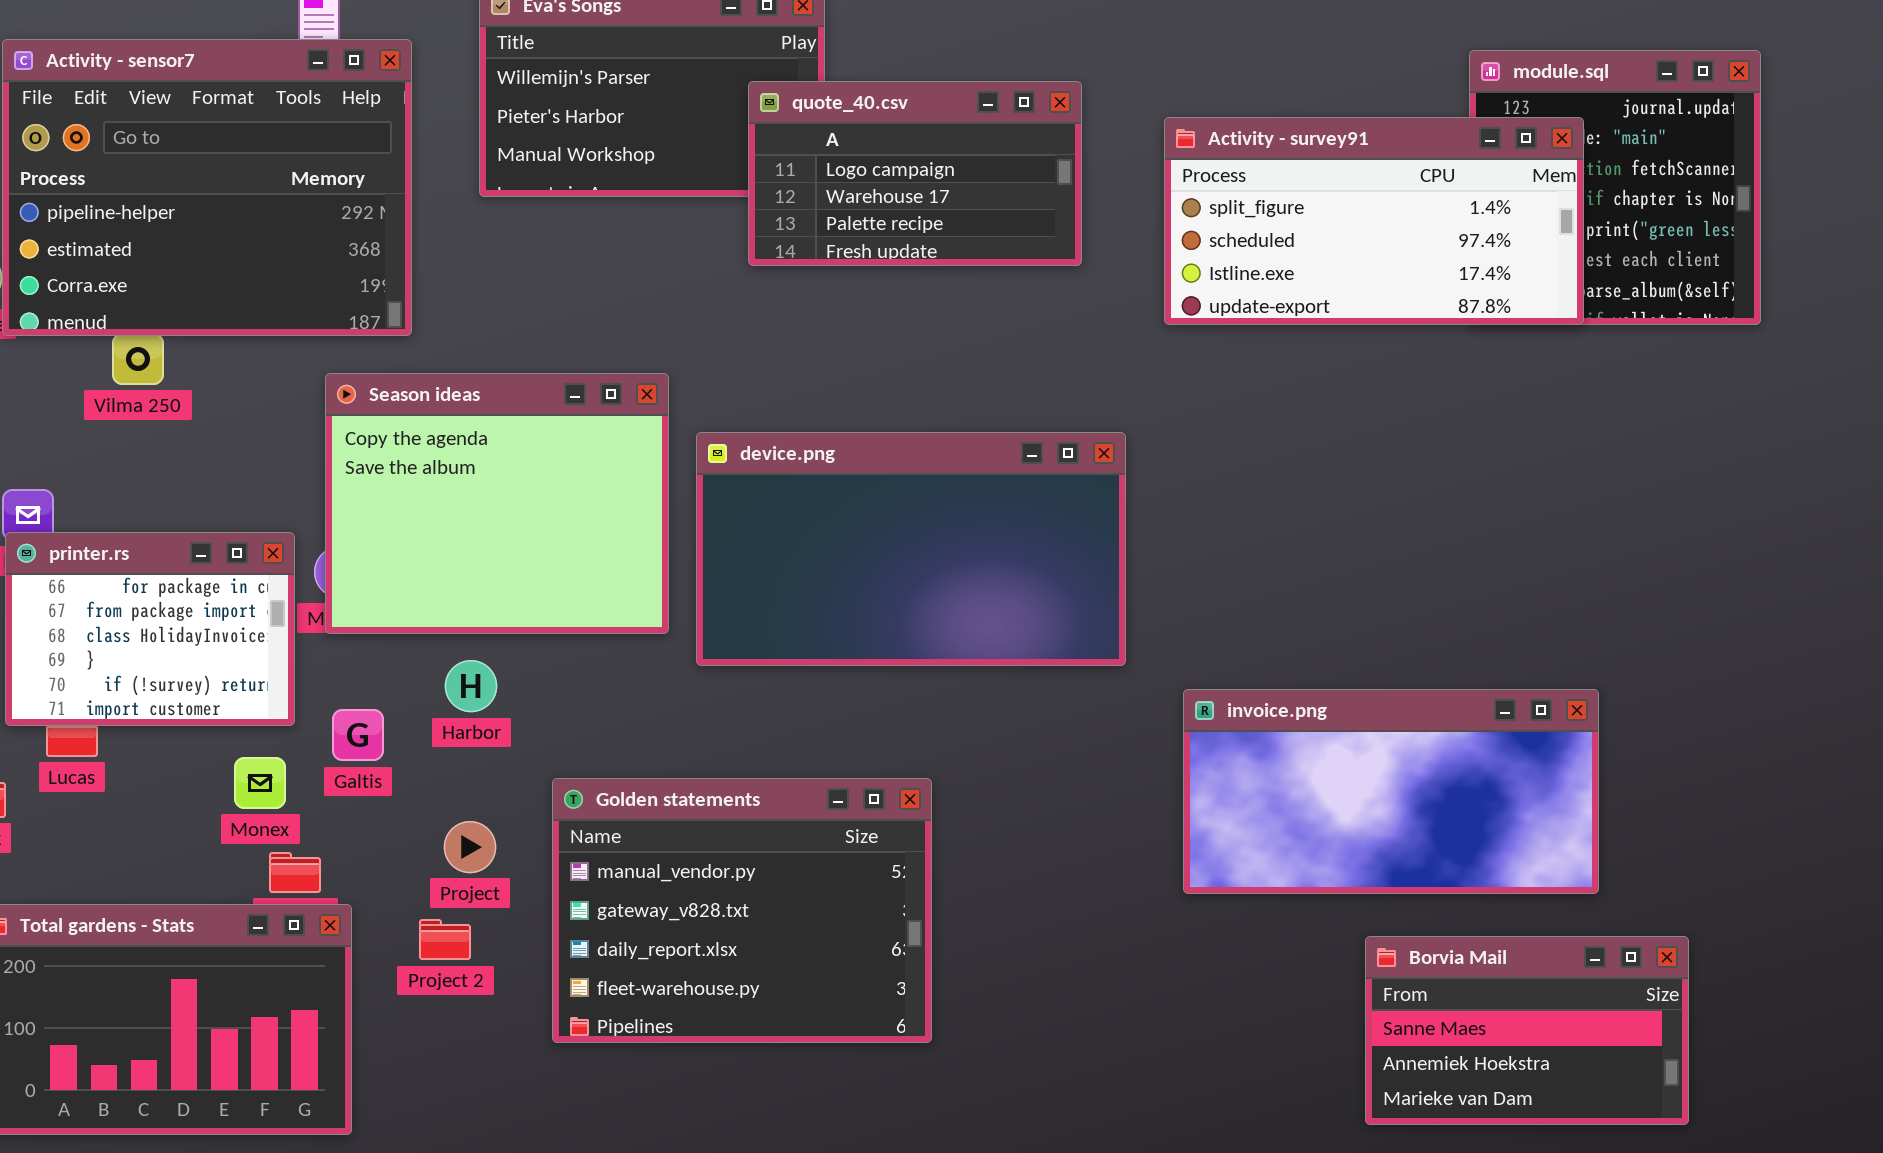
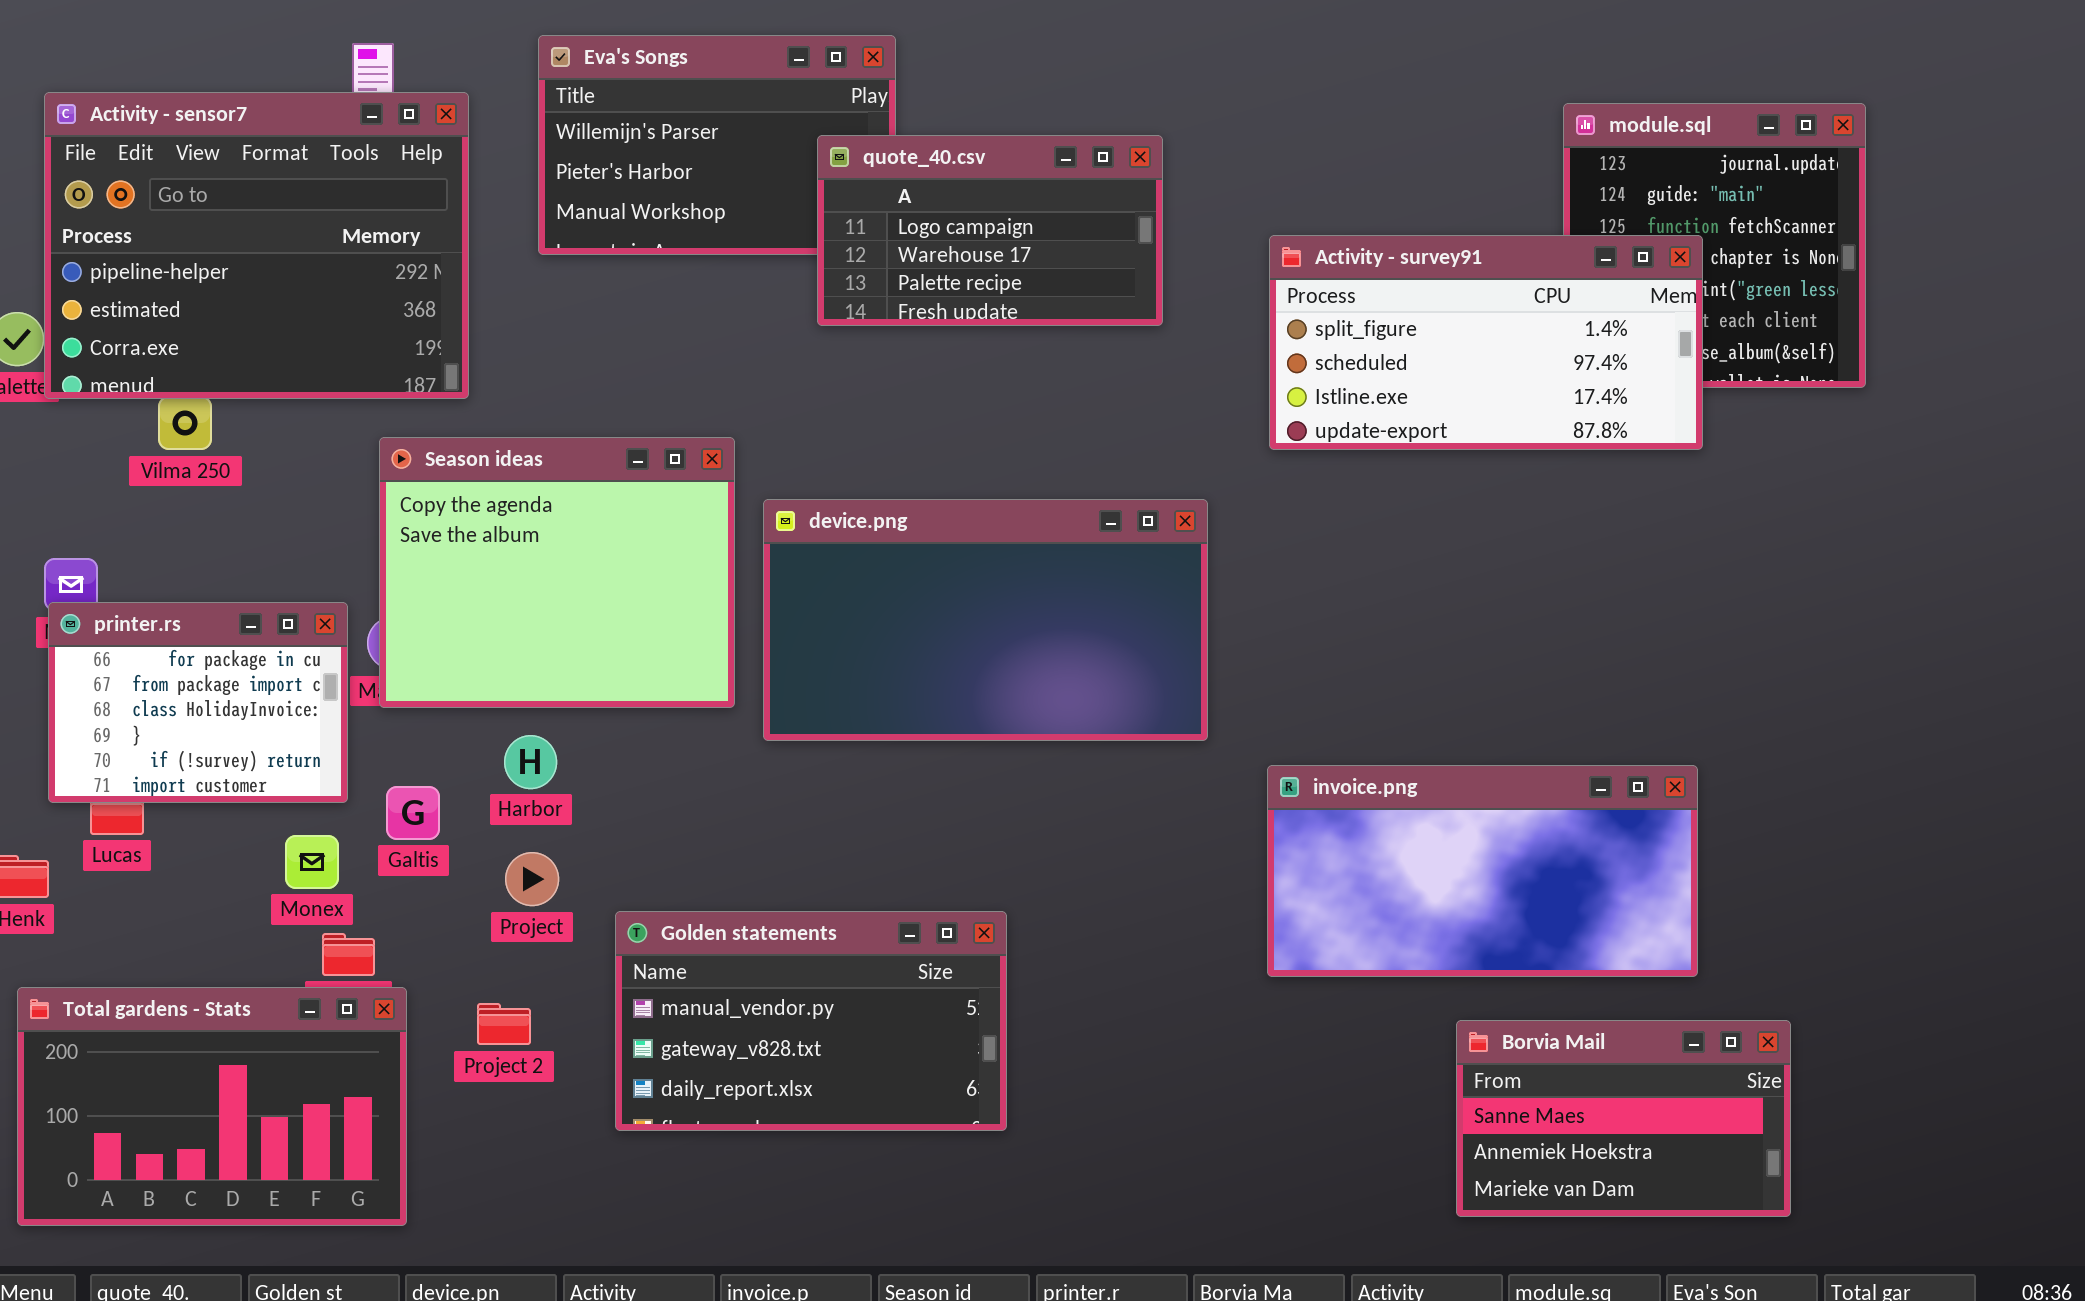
Activity - survey91: [1164,117,1584,325] -> [1269,235,1703,450], moved
Golden statements: [552,778,932,1043] -> [615,911,1007,1131], resized
Project: [444,821,496,873] -> [505,852,559,906], moved

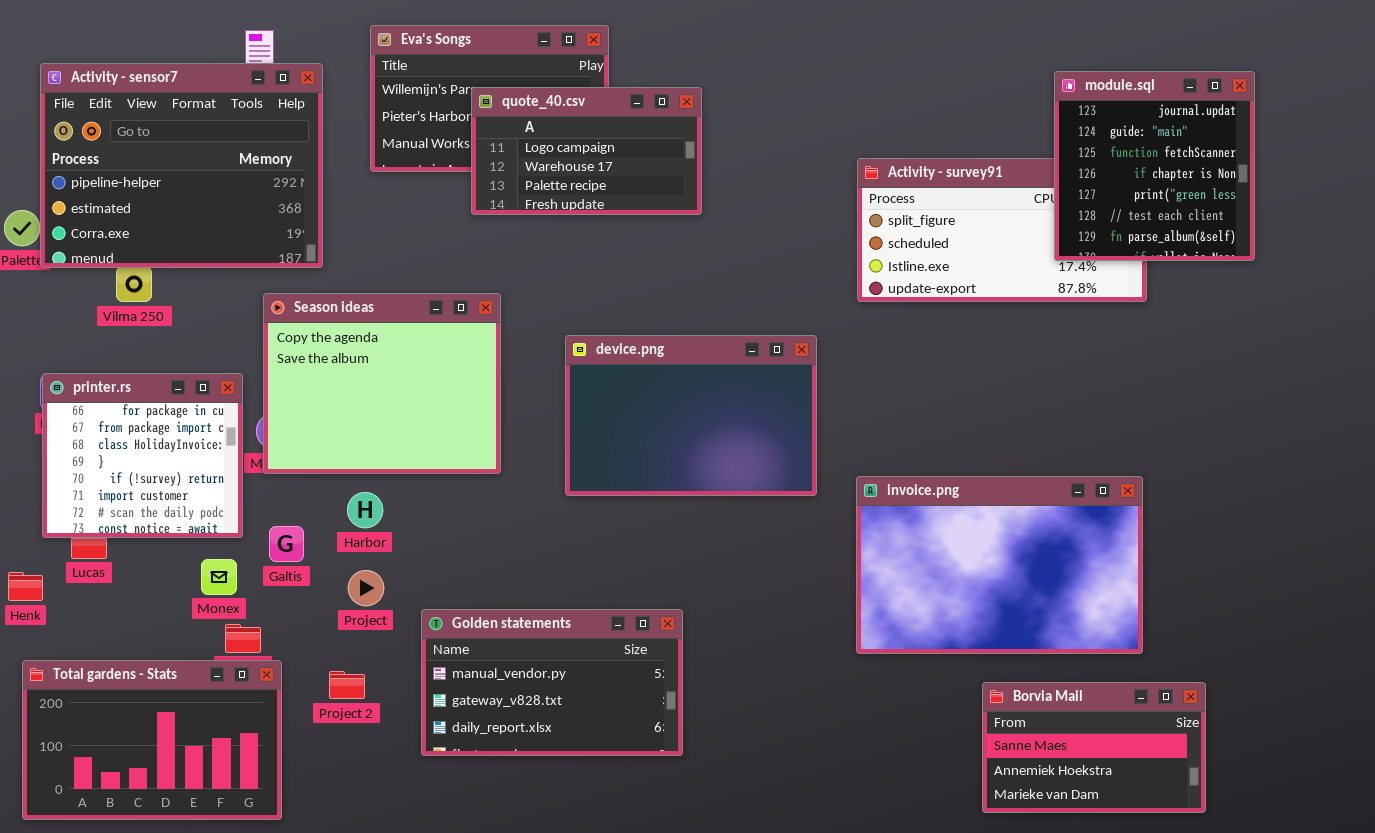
module.sql: [1563,103,1866,388] -> [1054,71,1255,261], raised
quote_40.csv: [817,135,1163,326] -> [471,87,702,215], moved
device.png: [763,499,1208,741] -> [565,335,817,496], resized
printer.rs: [48,602,348,803] -> [42,373,243,538], resized
invoice.png: [1267,765,1698,977] -> [856,476,1143,654], resized

